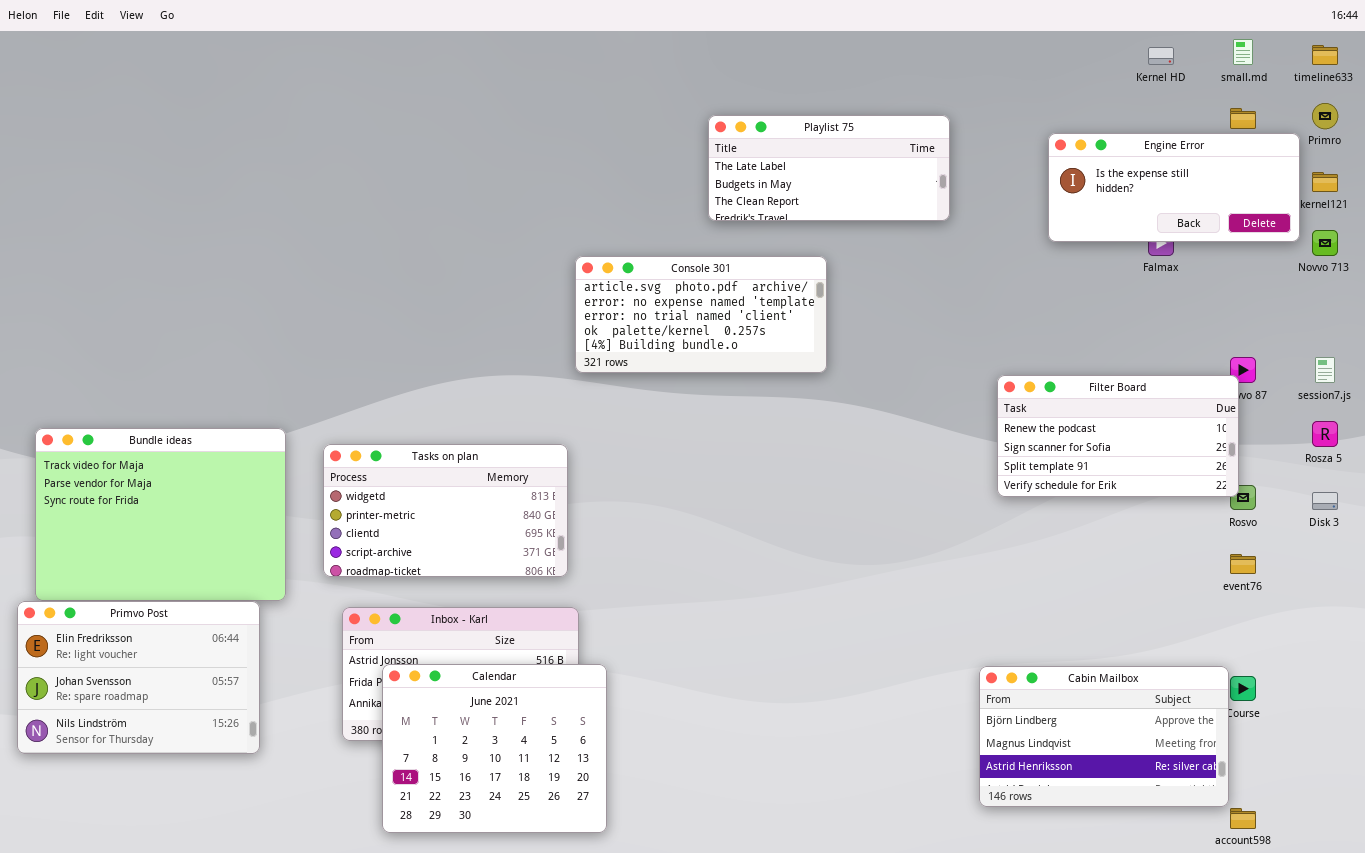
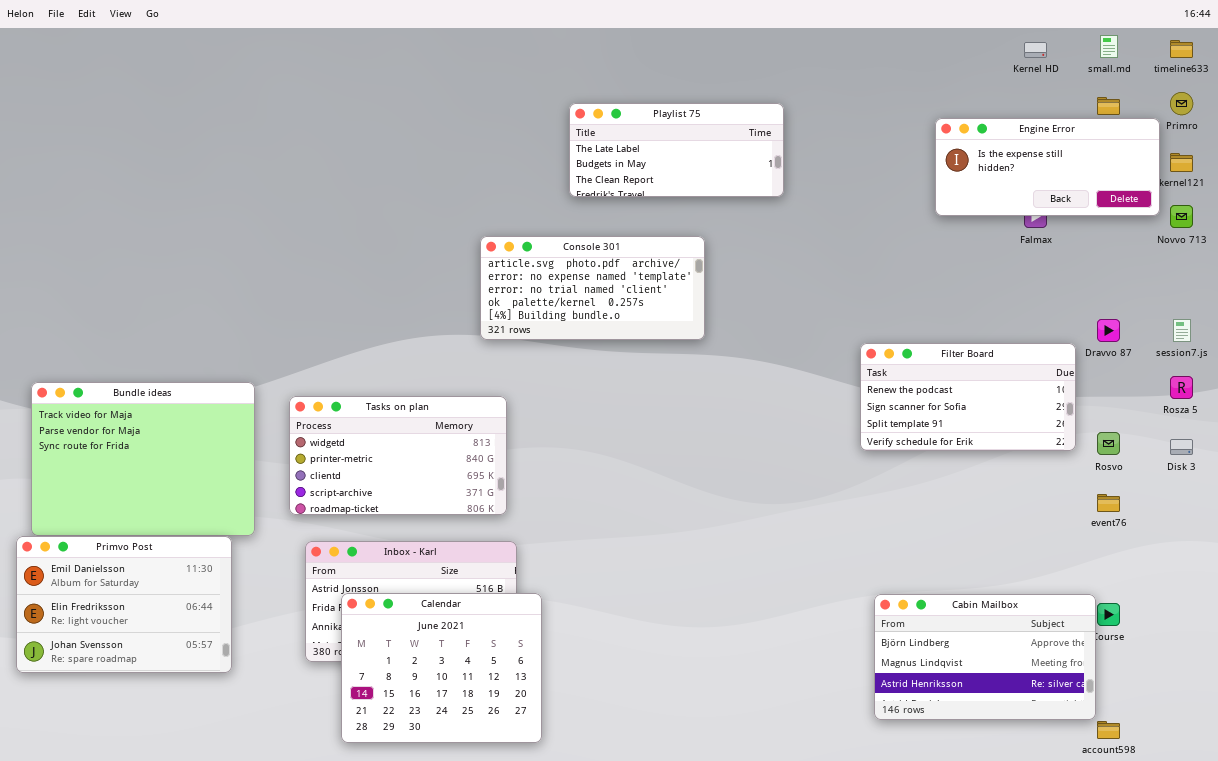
Playlist 75: [708,115,950,221] -> [569,103,784,197], moved
Console 301: [575,256,827,373] -> [480,236,705,340], moved
Filter Board: [997,375,1239,497] -> [860,343,1076,451], moved
Primvo Post: [17,601,260,754] -> [16,536,232,673], scrolled up 1 row

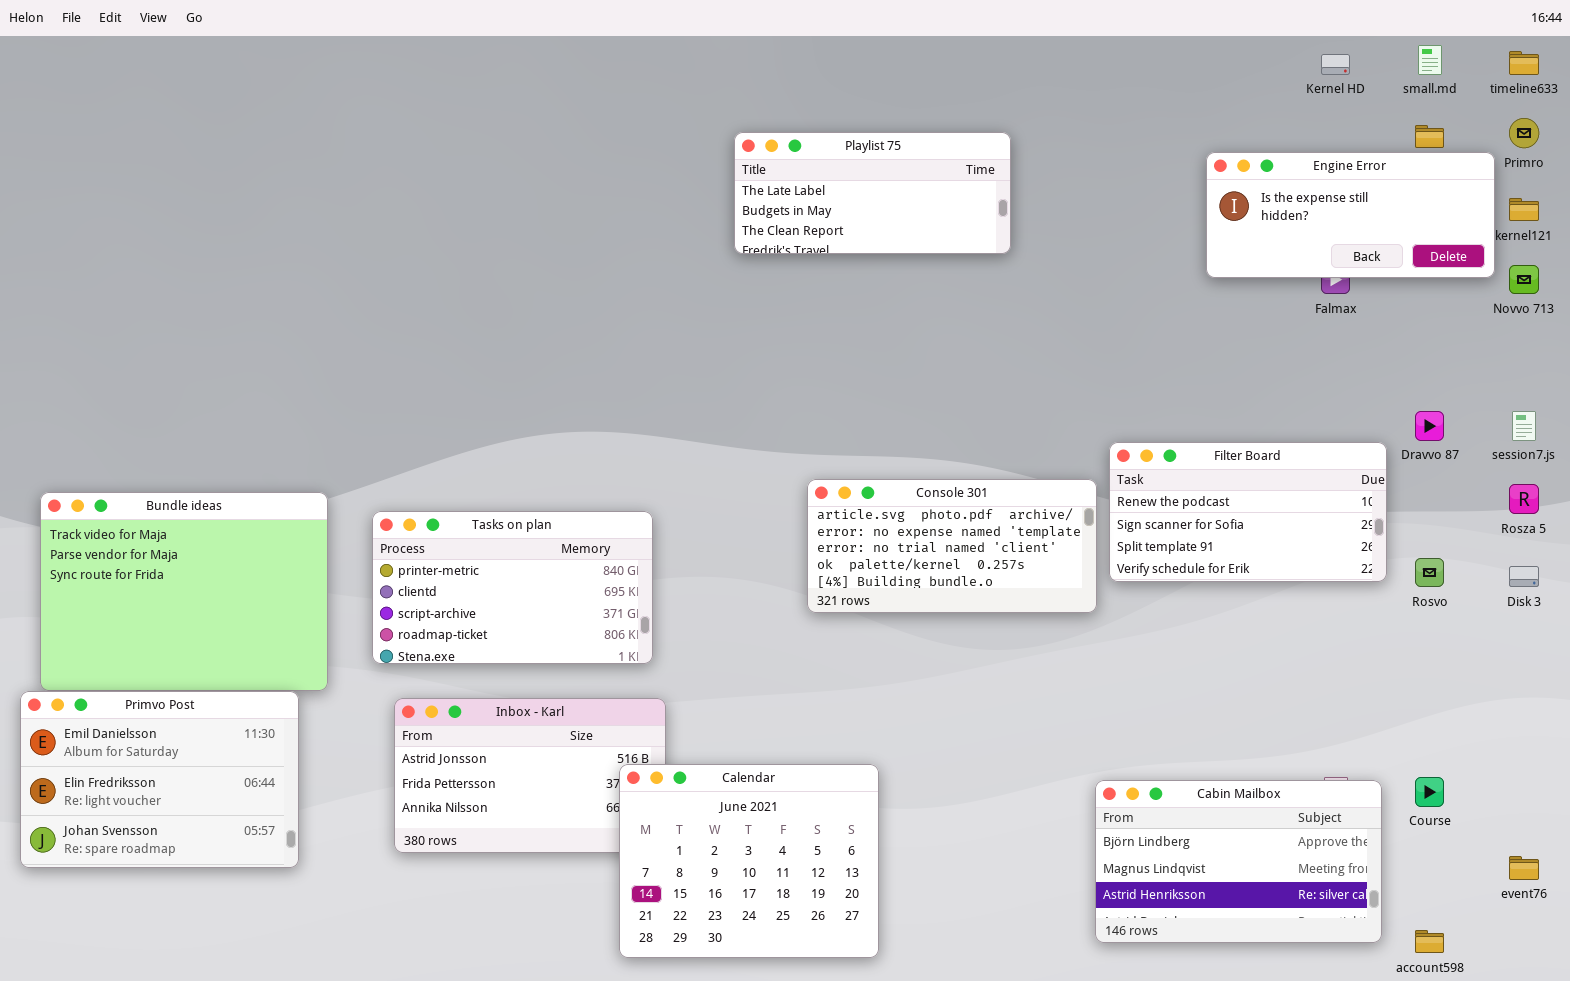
Console 301: [480,236,705,340] -> [807,479,1097,613], moved
Tasks on plan: [289,396,507,515] -> [372,511,653,664], scrolled down 1 row
event76: [1097,494,1120,512] -> [1509,856,1539,880], moved
Calendar: [341,593,542,743] -> [619,764,879,958], moved
Cabin Mailbox: [874,594,1096,720] -> [1095,780,1382,943], moved

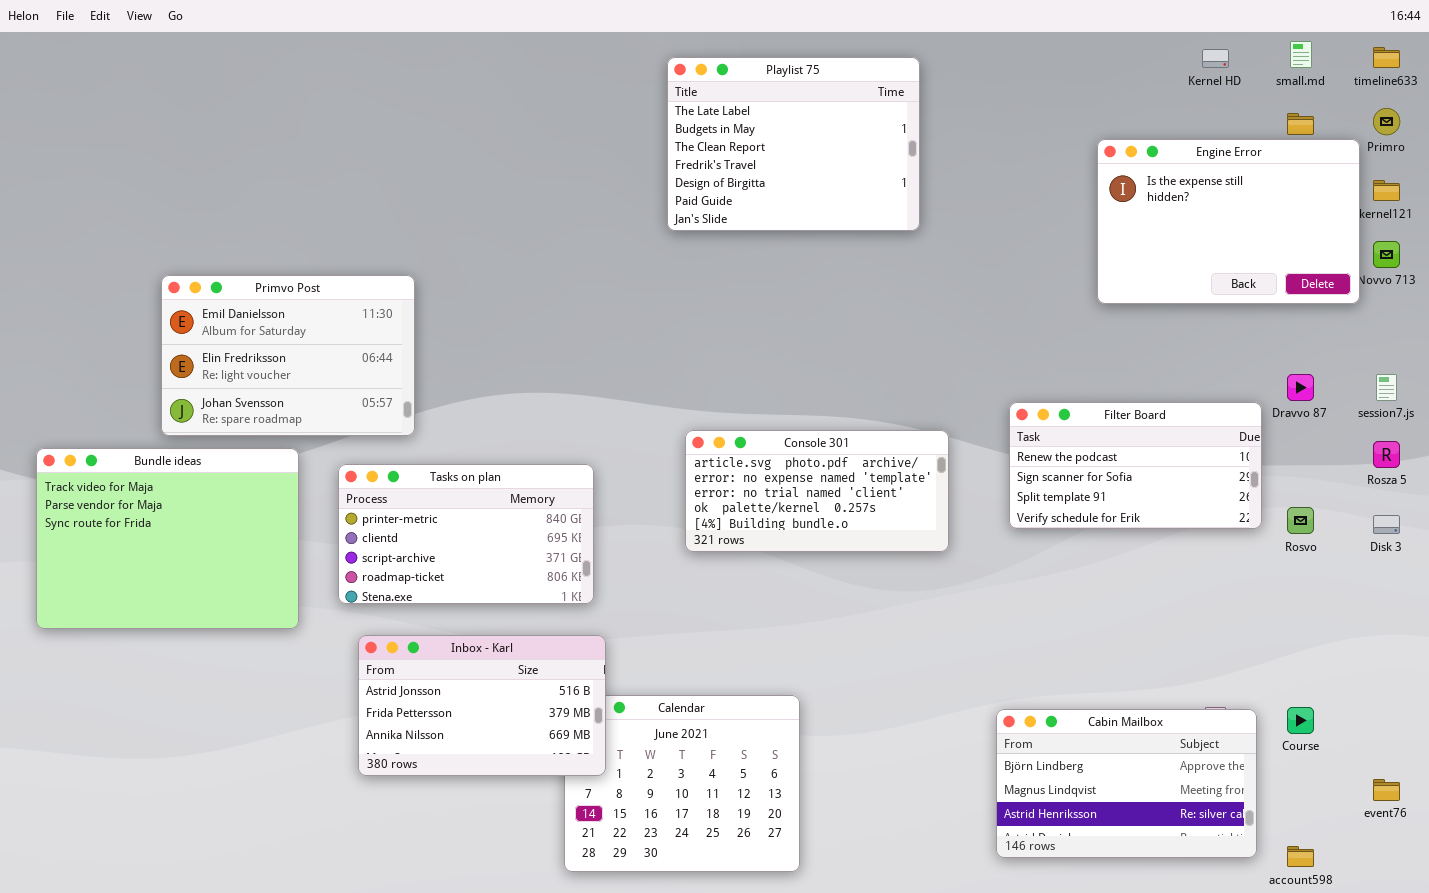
Playlist 75: [734,132,1011,254] -> [667,57,920,231], resized
Engine Error: [1206,152,1495,278] -> [1097,139,1360,304], resized
Console 301: [807,479,1097,613] -> [685,430,949,552], moved
Primvo Post: [20,691,299,868] -> [161,275,415,436], moved
Inbox - Karl: [394,698,666,853] -> [358,635,606,776], raised

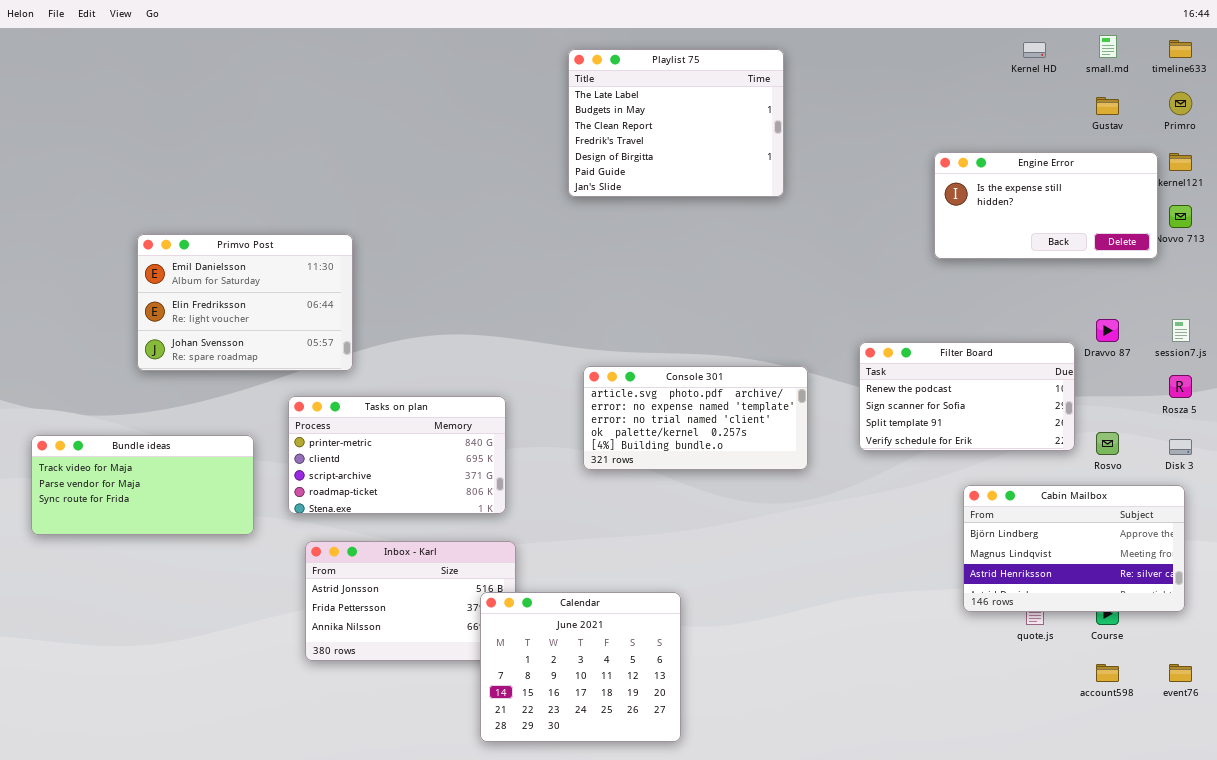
Engine Error: [1097,139,1360,304] -> [934,152,1158,259], resized
Bundle ideas: [36,448,299,629] -> [31,435,254,535], resized
Calendar: [564,695,800,872] -> [480,592,681,742], raised
Cabin Mailbox: [996,709,1257,858] -> [963,485,1185,612], moved
account598: [1287,846,1314,867] -> [1096,664,1119,682], moved

